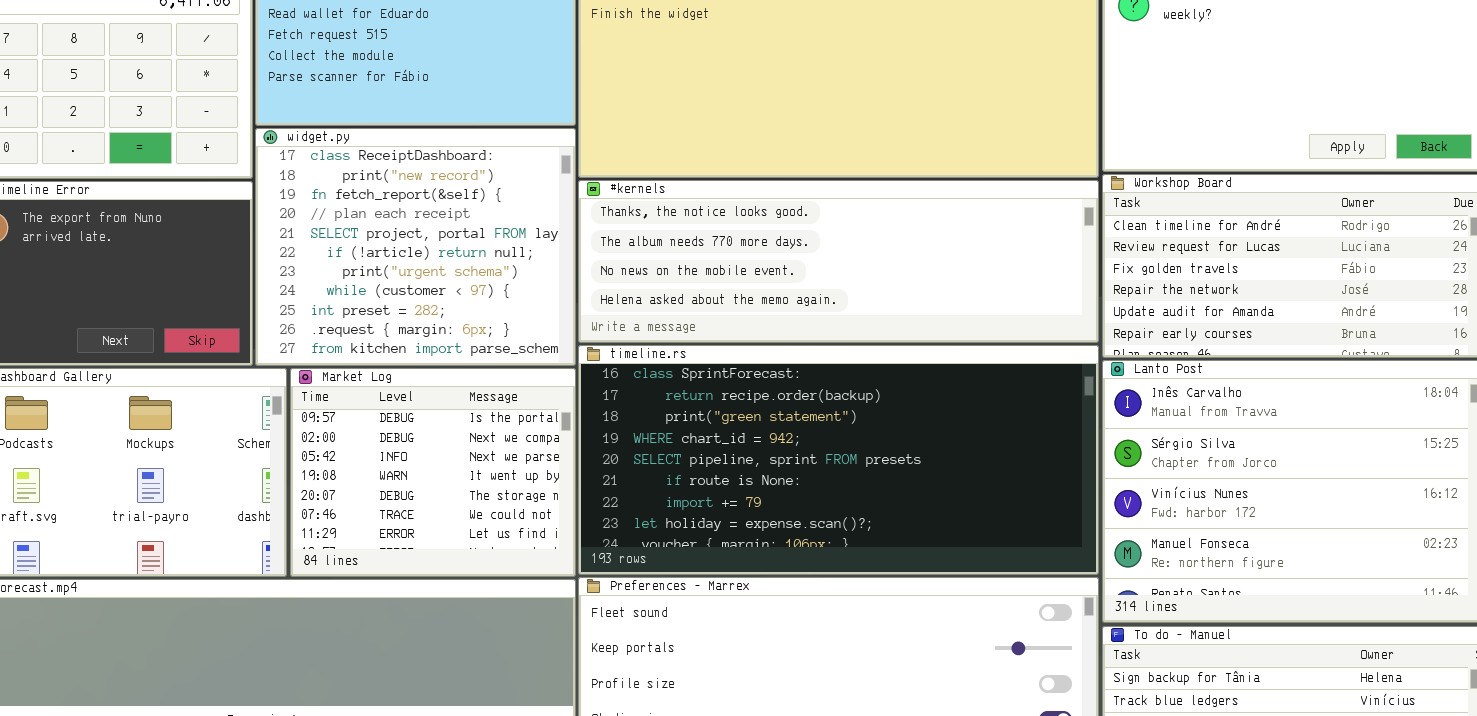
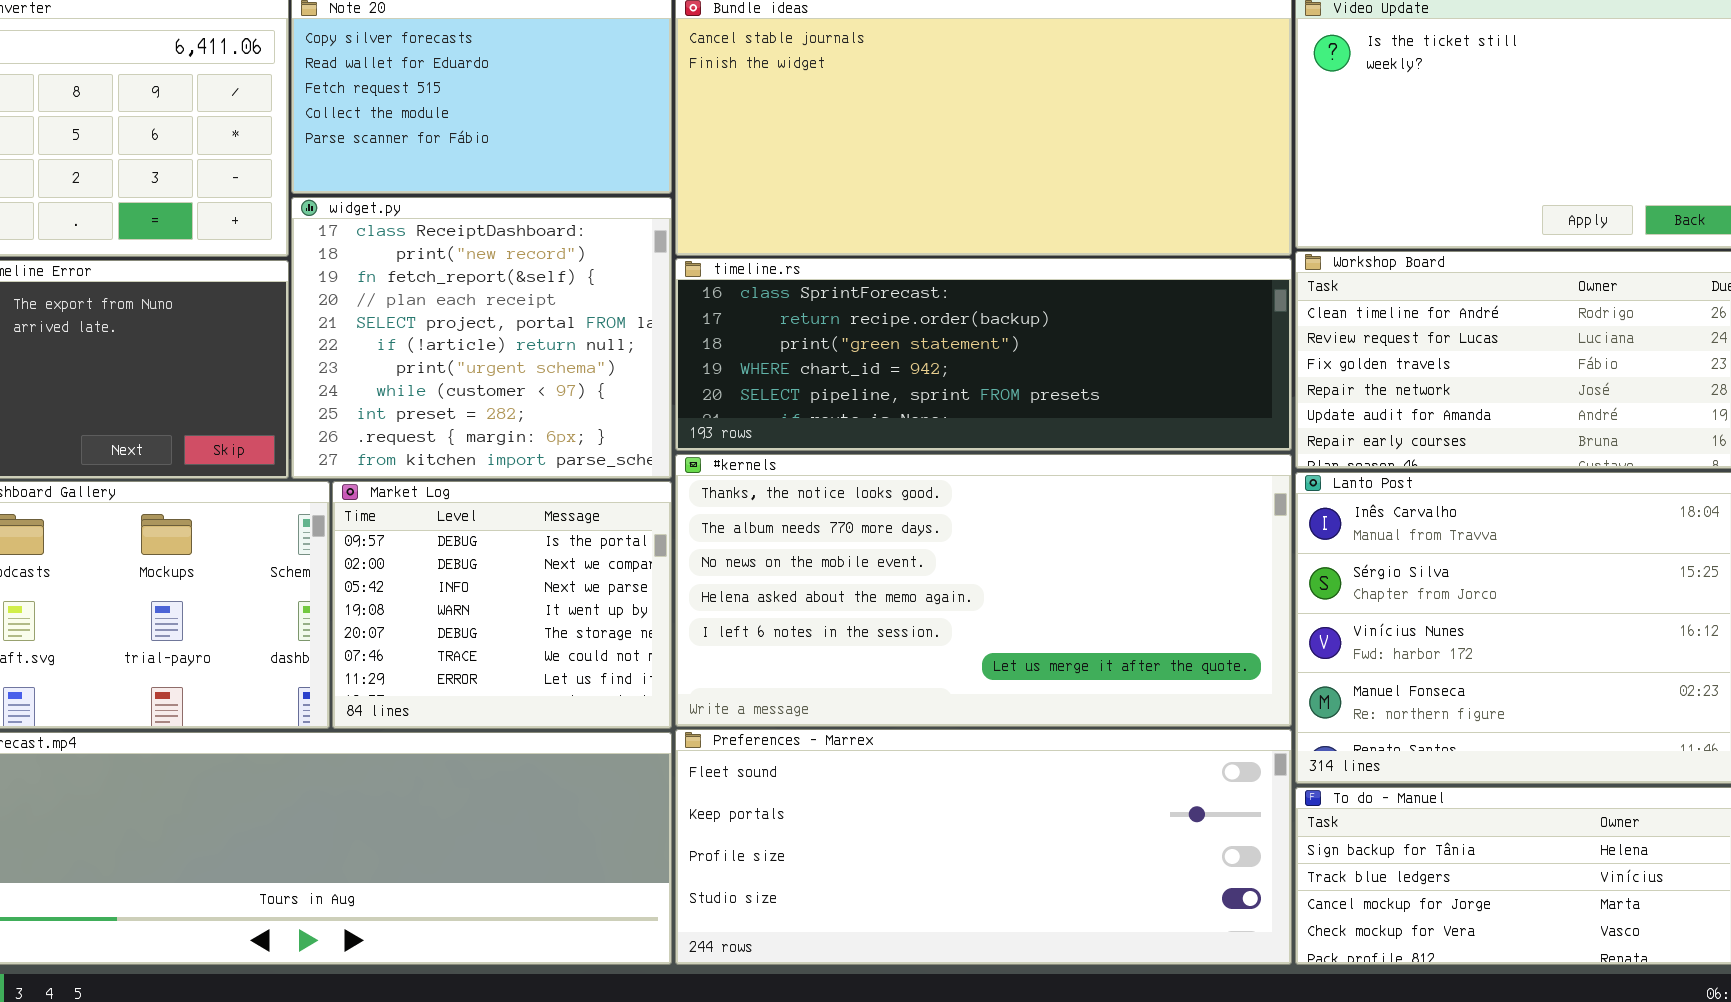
#kernels: [578,180,1099,343] -> [675,454,1292,727], moved, resized
timeline.rs: [578,345,1099,575] -> [675,258,1292,451], moved, resized

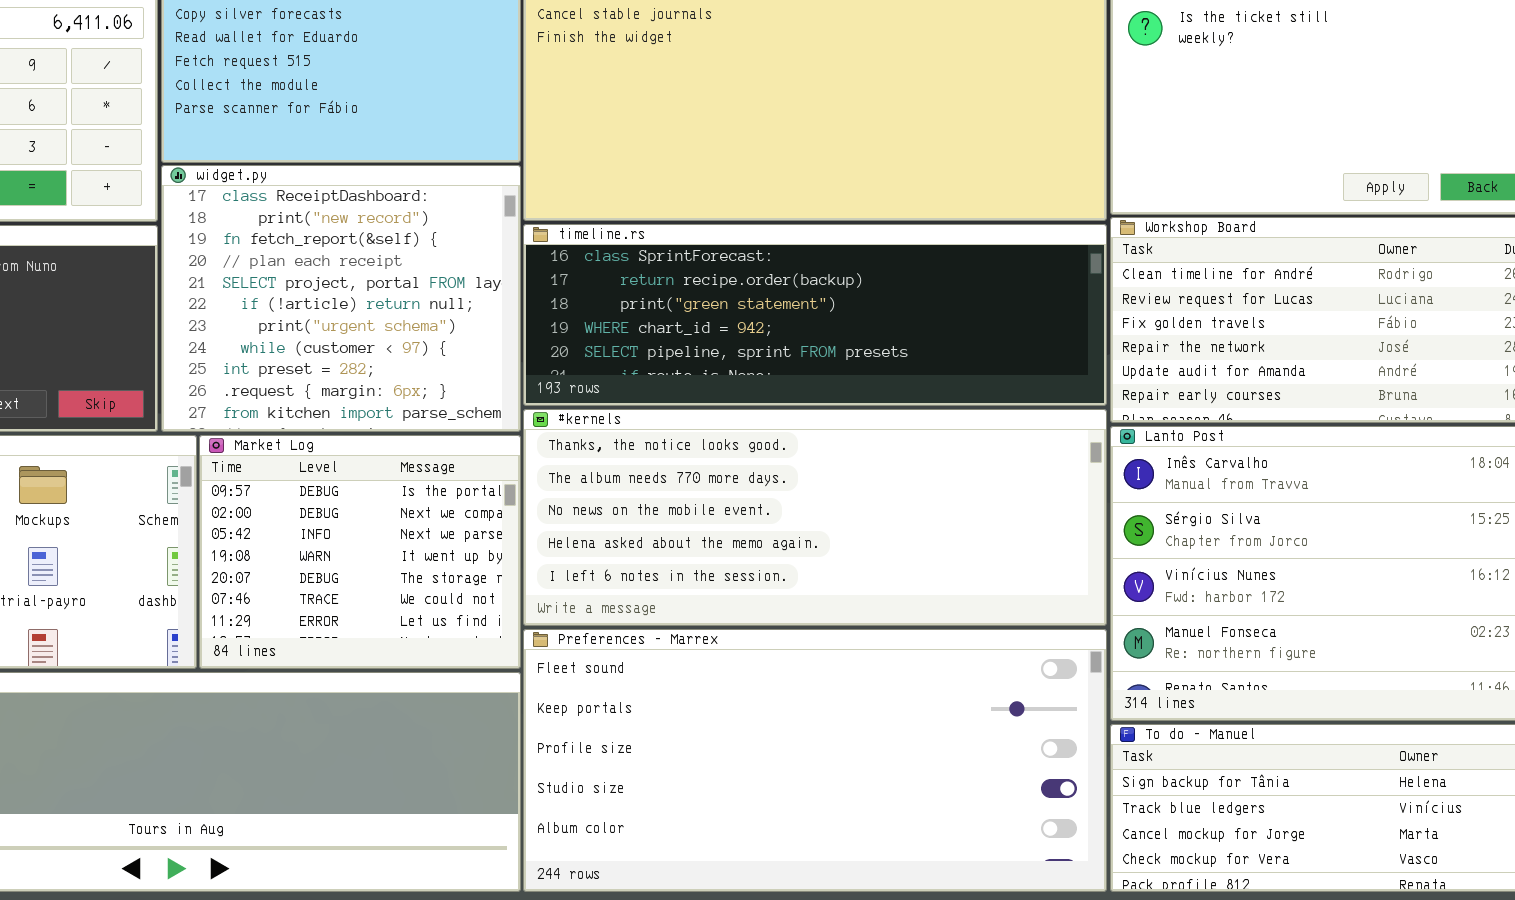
#kernels: [675,454,1292,727] -> [523,409,1107,626], resized
Preferences - Marrex: [675,729,1292,965] -> [523,629,1107,892], resized

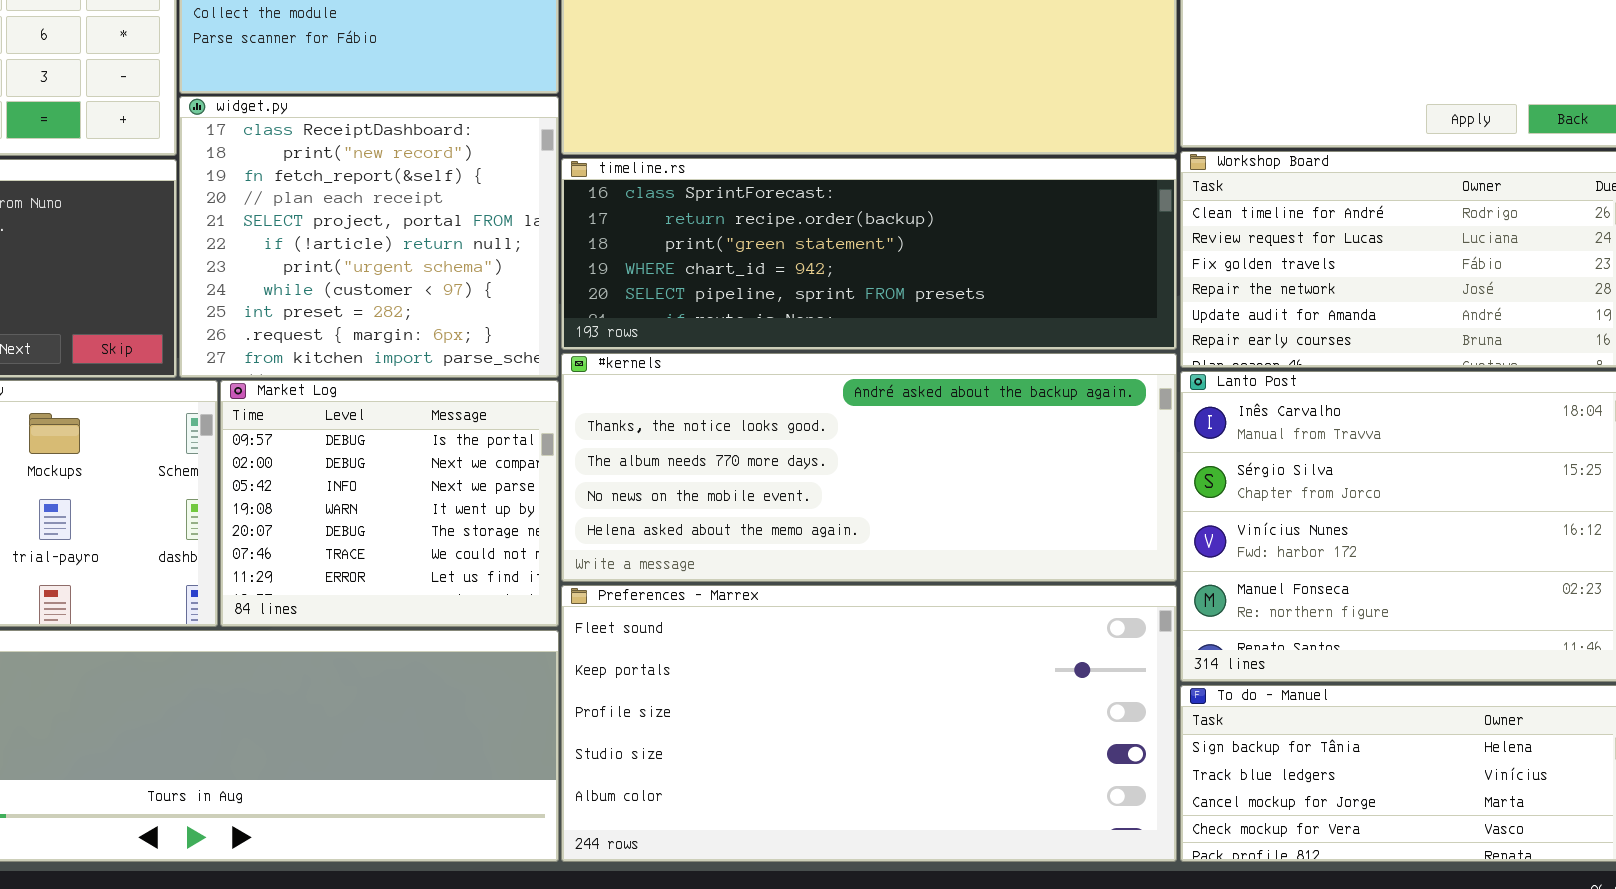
#kernels: [523,409,1107,626] -> [561,353,1177,582], scrolled up 1 row

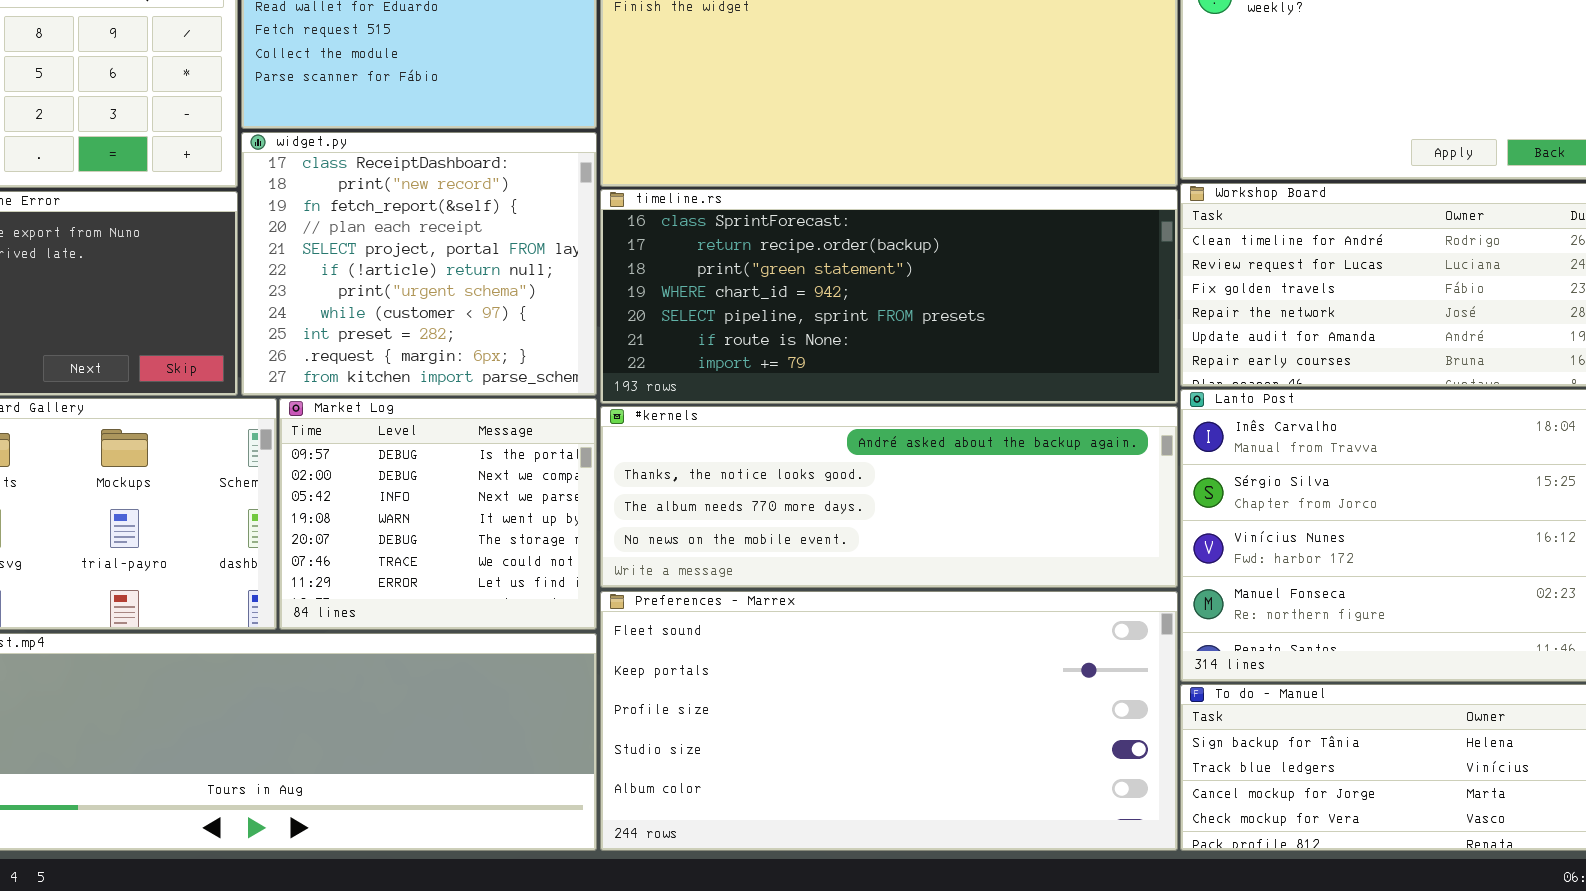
timeline.rs: [561,158,1177,350] -> [600,189,1178,404], resized
#kernels: [561,353,1177,582] -> [600,406,1178,588], resized

